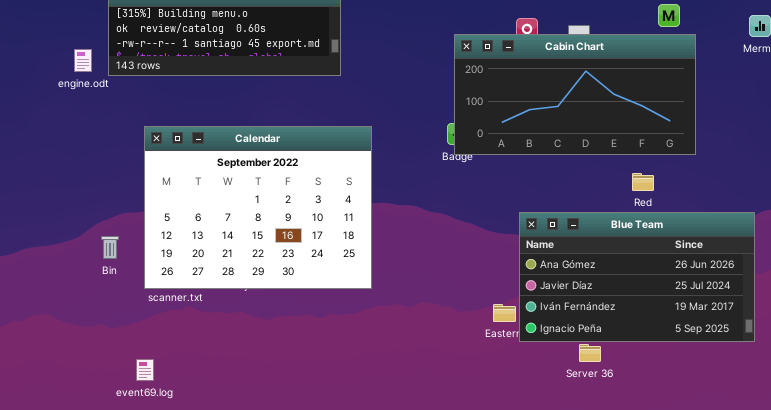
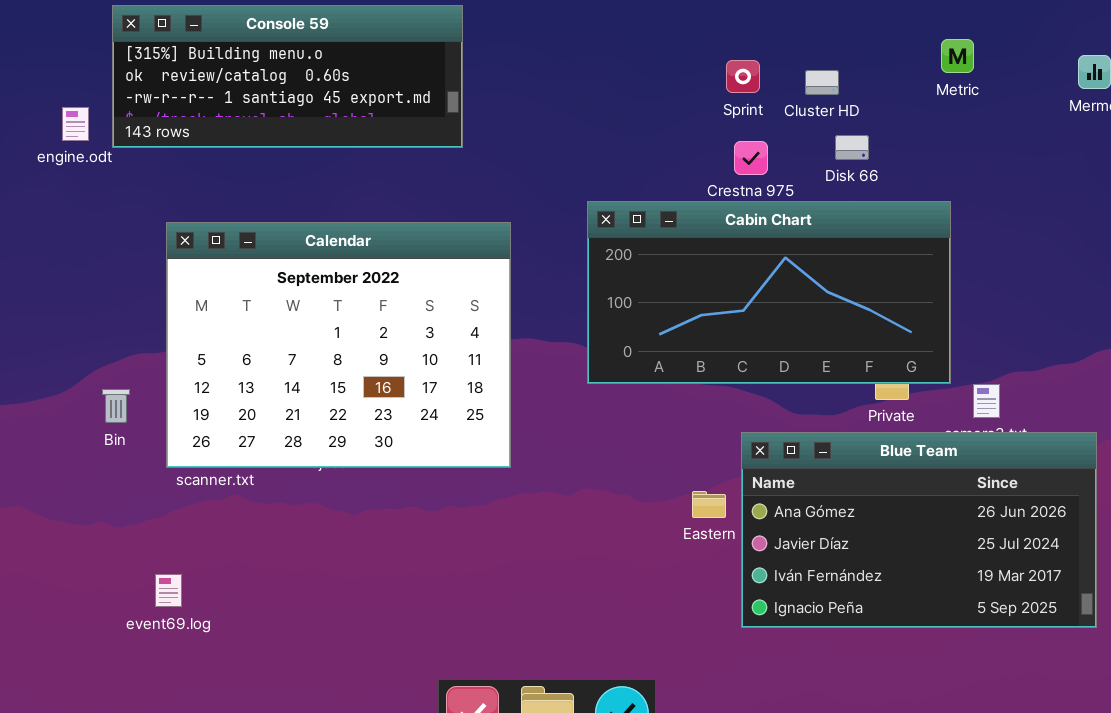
Cabin Chart: [454,34,696,155] -> [587,201,951,384], moved
Blue Team: [519,212,755,342] -> [741,432,1097,628], moved

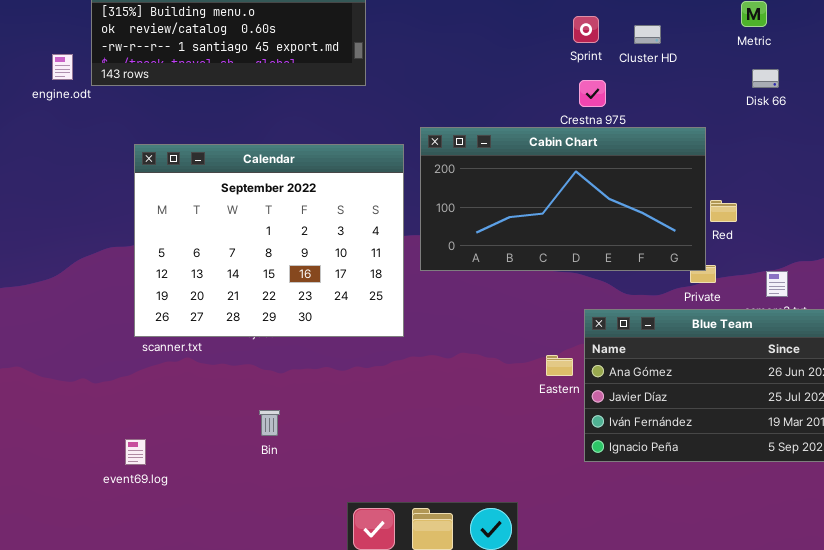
Disk 66: [835,135,869,160] -> [752,69,779,88], moved
Cabin Chart: [587,201,951,384] -> [420,127,706,271], moved
Bin: [102,389,130,423] -> [259,410,280,436], moved
event69.log: [155,574,182,607] -> [125,439,146,465], moved

